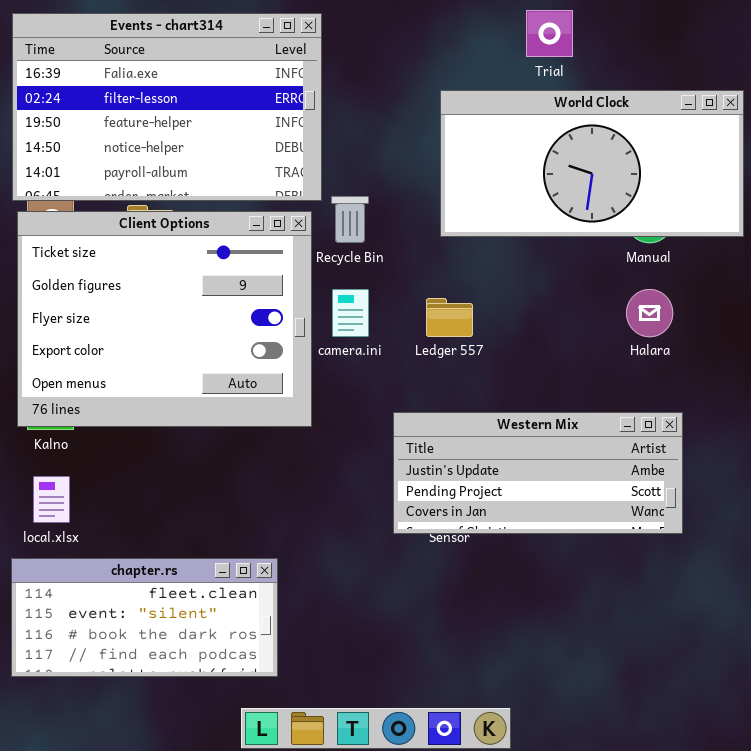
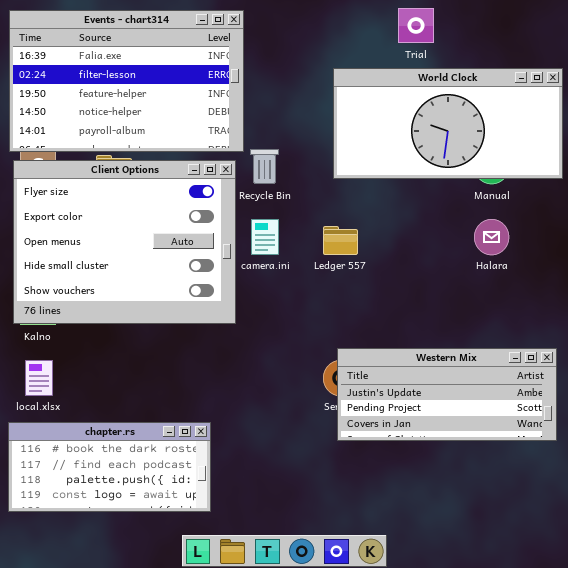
Client Options: [17,211,312,427] -> [13,160,236,324], scrolled down 2 rows
Western Mix: [393,412,683,534] -> [337,348,557,441], moved
chapter.rs: [11,558,278,677] -> [8,422,211,512], scrolled down 2 rows

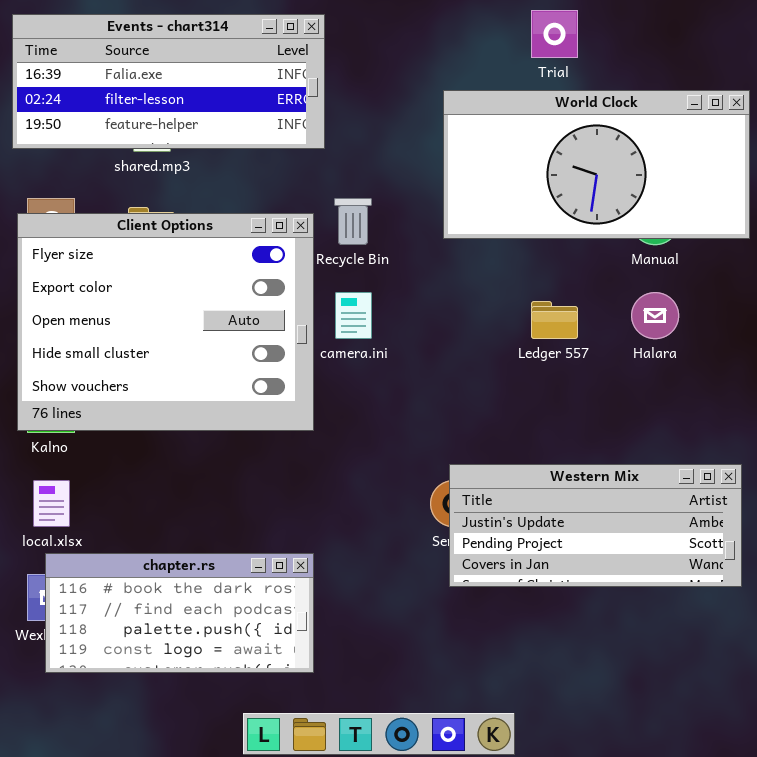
Events - chart314: [9,10,244,152] -> [12,14,325,149], resized
Ledger 557: [323,226,358,255] -> [531,301,578,339], moved
chapter.rs: [8,422,211,512] -> [45,553,314,673], moved

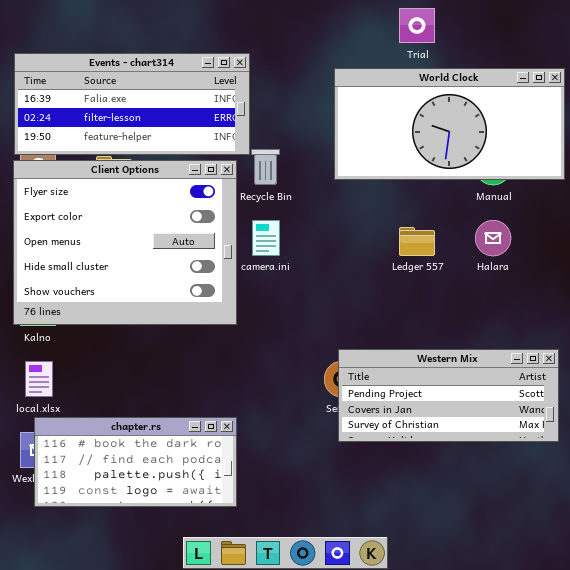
Events - chart314: [12,14,325,149] -> [14,53,250,155], moved
Western Mix: [449,464,742,587] -> [338,349,559,442], scrolled down 1 row

